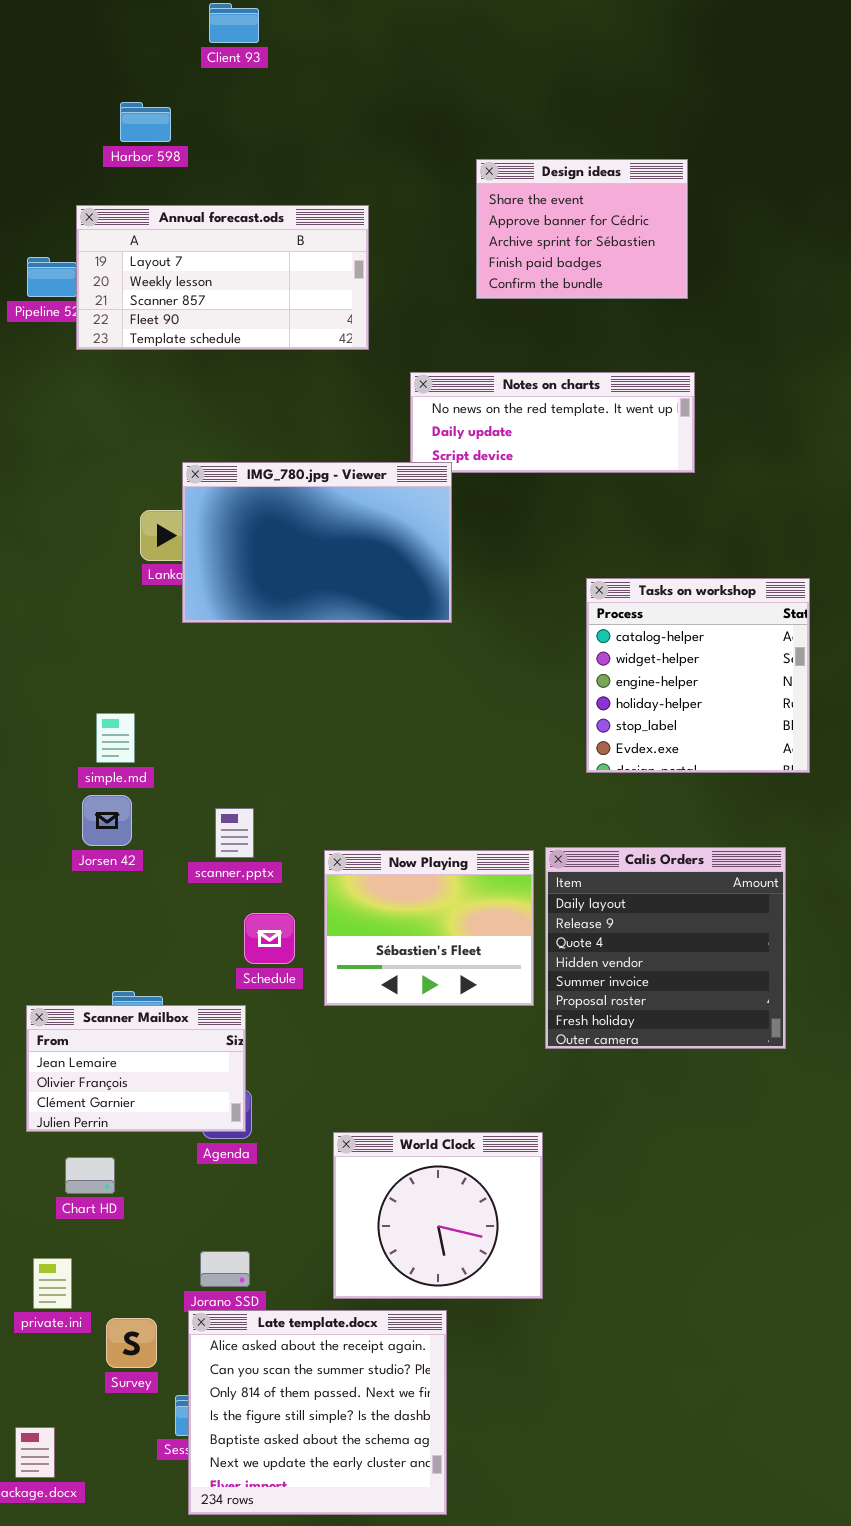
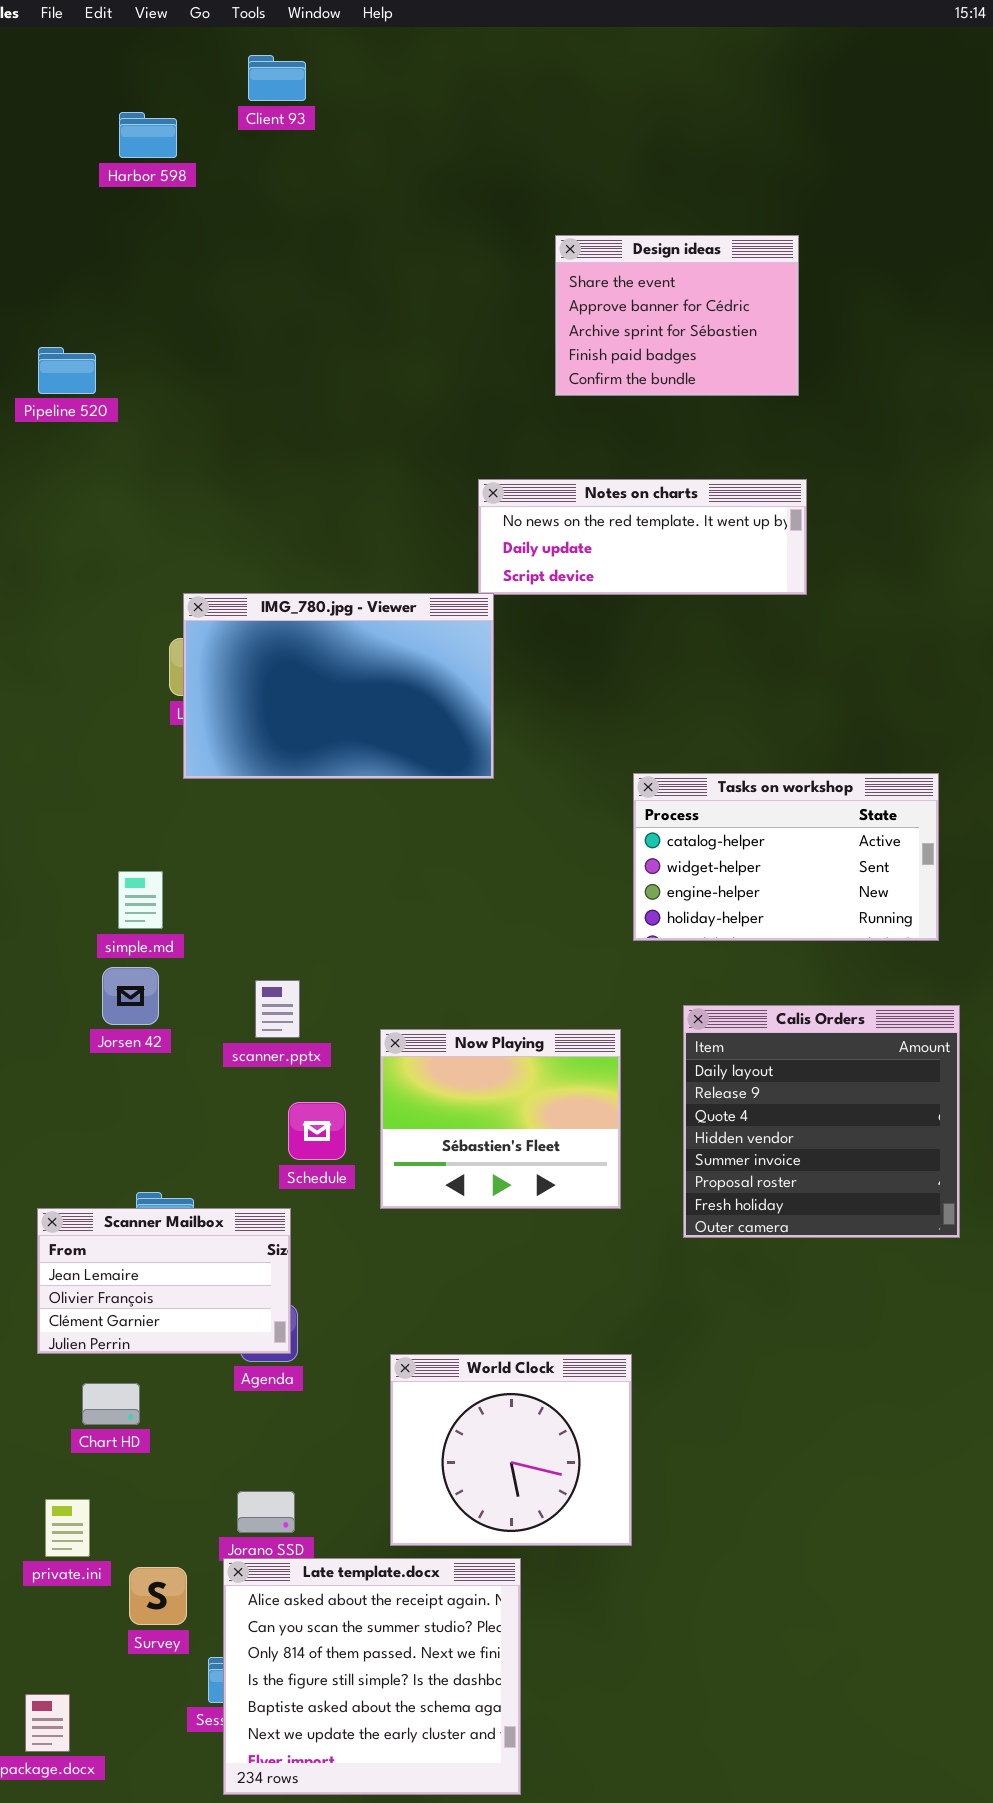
Harbor 598: [120,102,171,142] -> [119,112,177,158], moved
Annual forecast.ods: [76,205,369,350] -> none, closed
IMG_780.jpg - Viewer: [182,462,452,623] -> [183,593,494,779], moved
Tasks on workshop: [586,578,810,773] -> [633,773,939,941], resized
Calis Orders: [545,847,786,1049] -> [683,1005,960,1238], moved

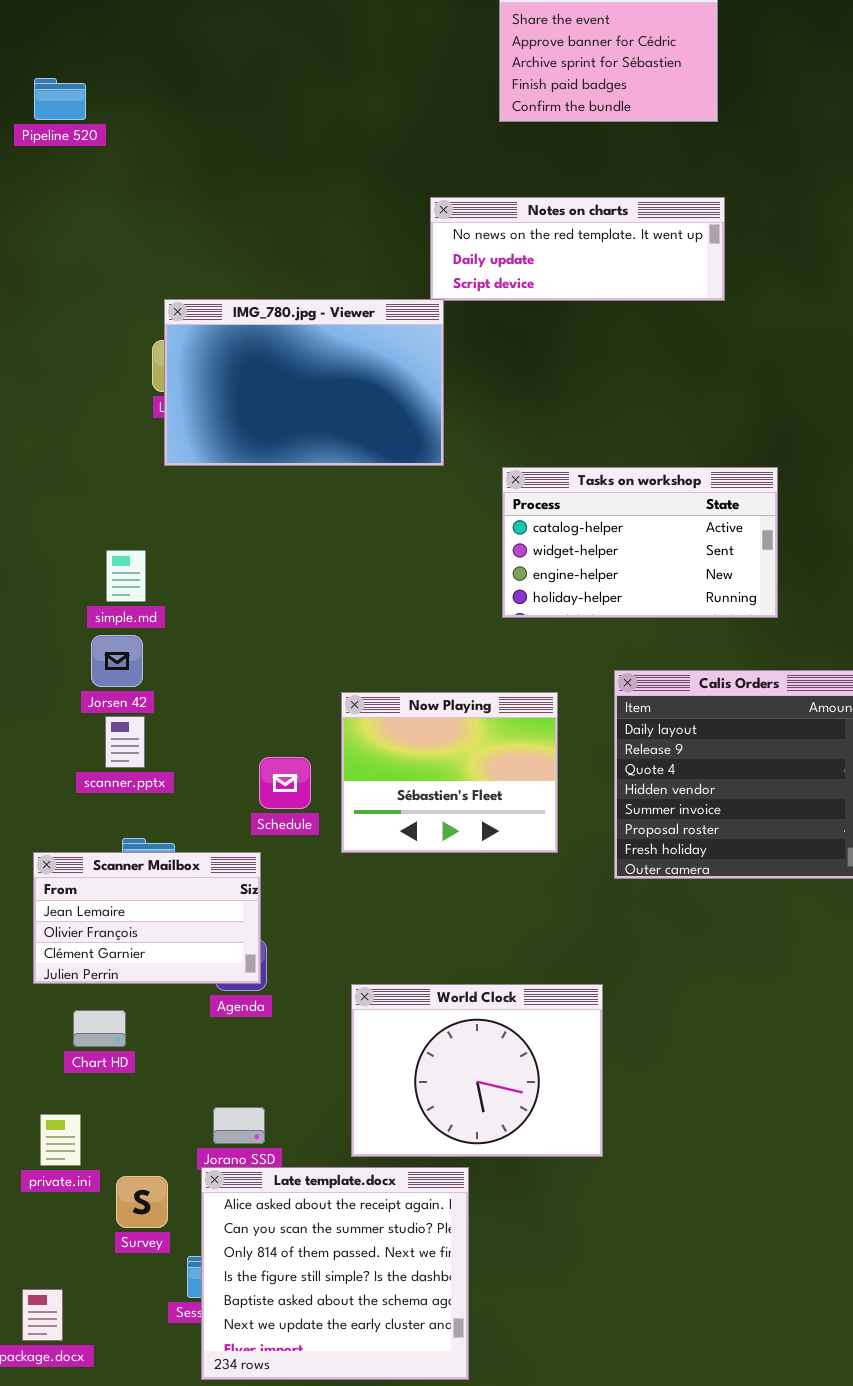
Tasks on workshop: [633,773,939,941] -> [502,467,778,618], moved
scanner.pptx: [255,980,300,1038] -> [105,716,145,768], moved
World Clock: [390,1354,632,1546] -> [351,984,603,1157], resized

